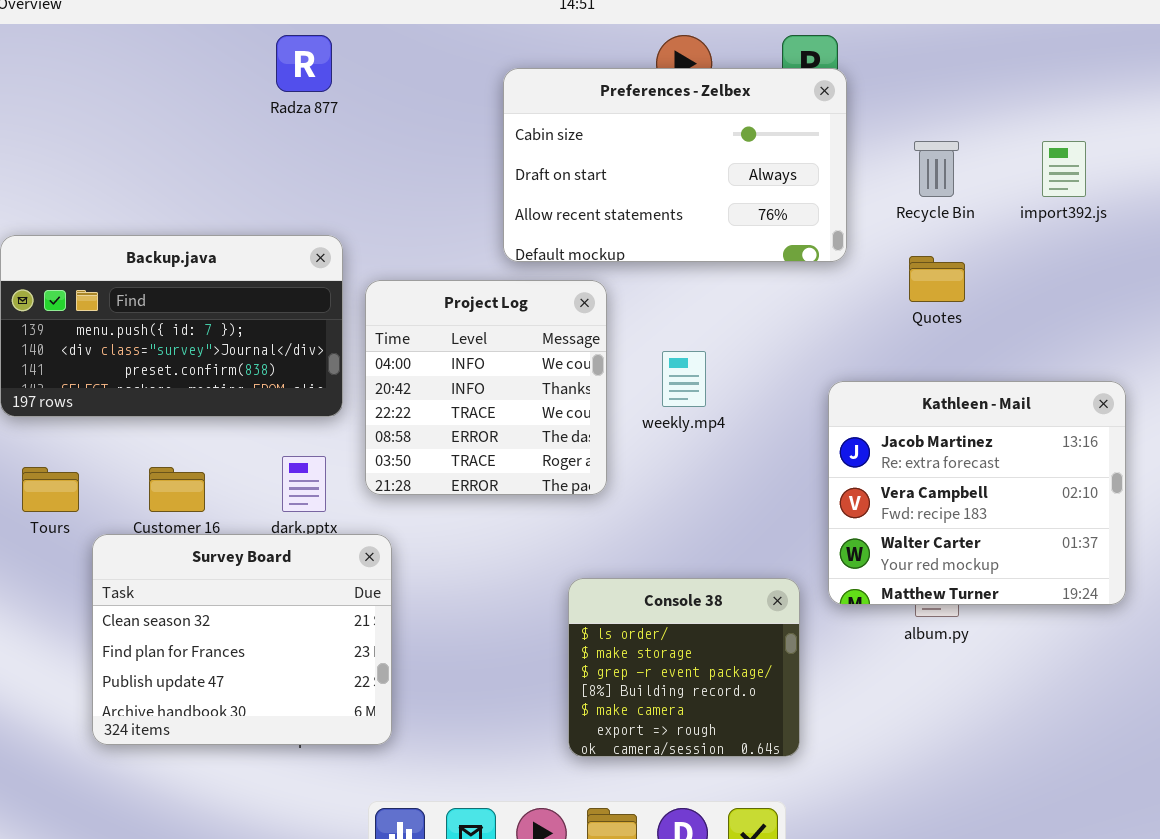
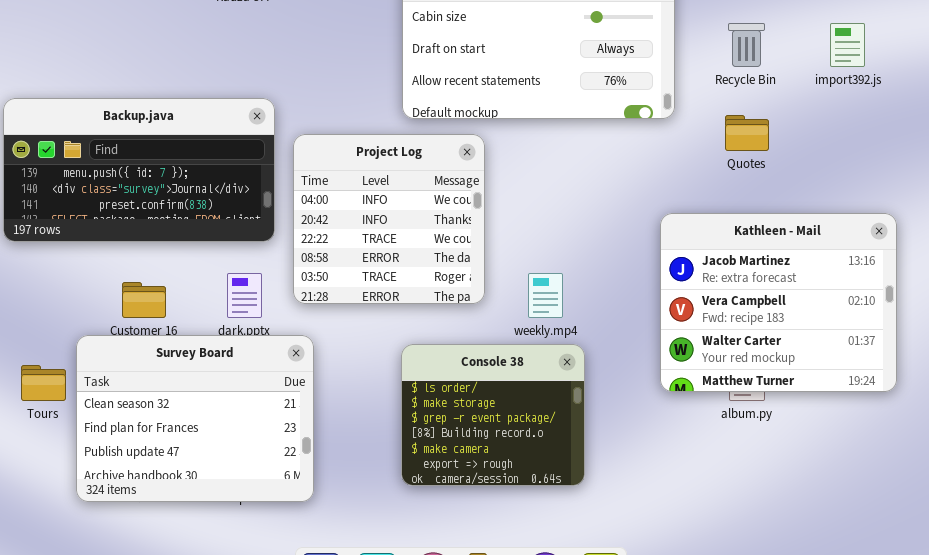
weekly.mp4: [662,351,706,407] -> [528,273,563,318], moved
Tours: [22,467,79,512] -> [21,365,66,401], moved
Console 38: [568,578,800,757] -> [401,344,585,486], moved

